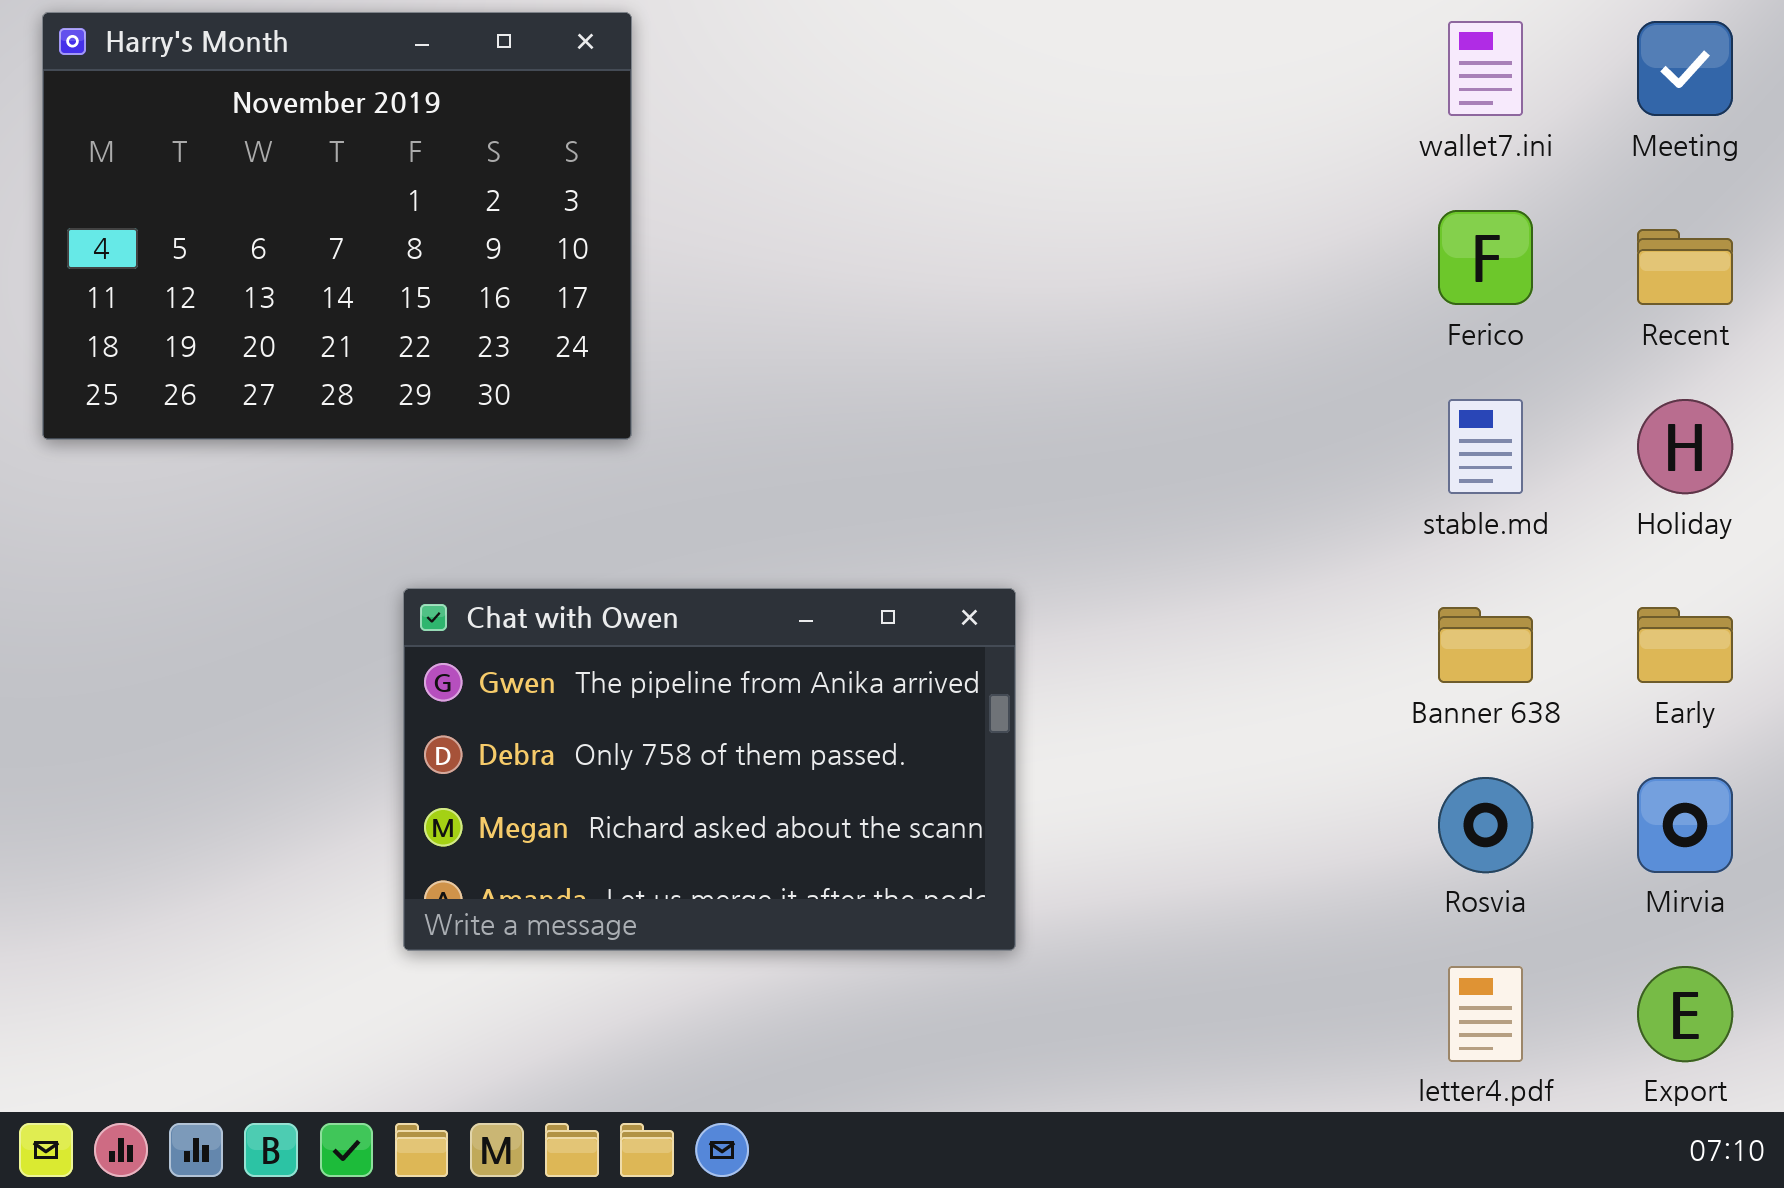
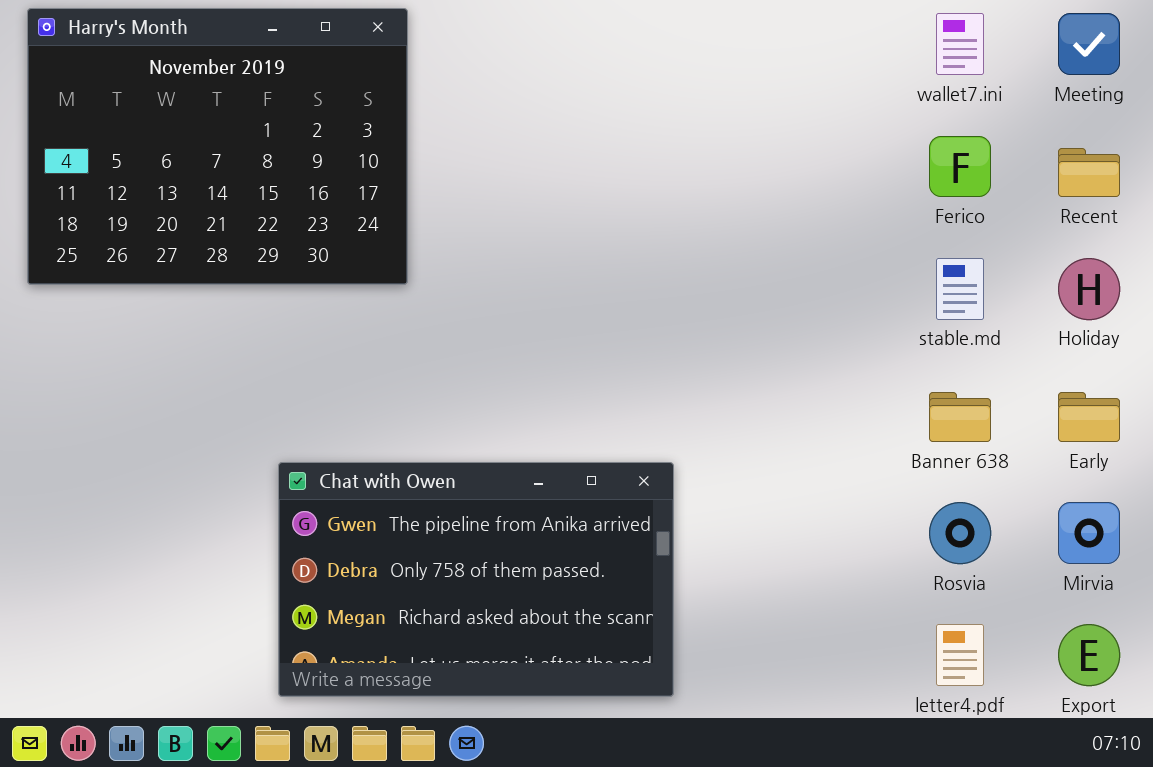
Chat with Owen: [403,588,1016,951] -> [278,462,674,697], moved

